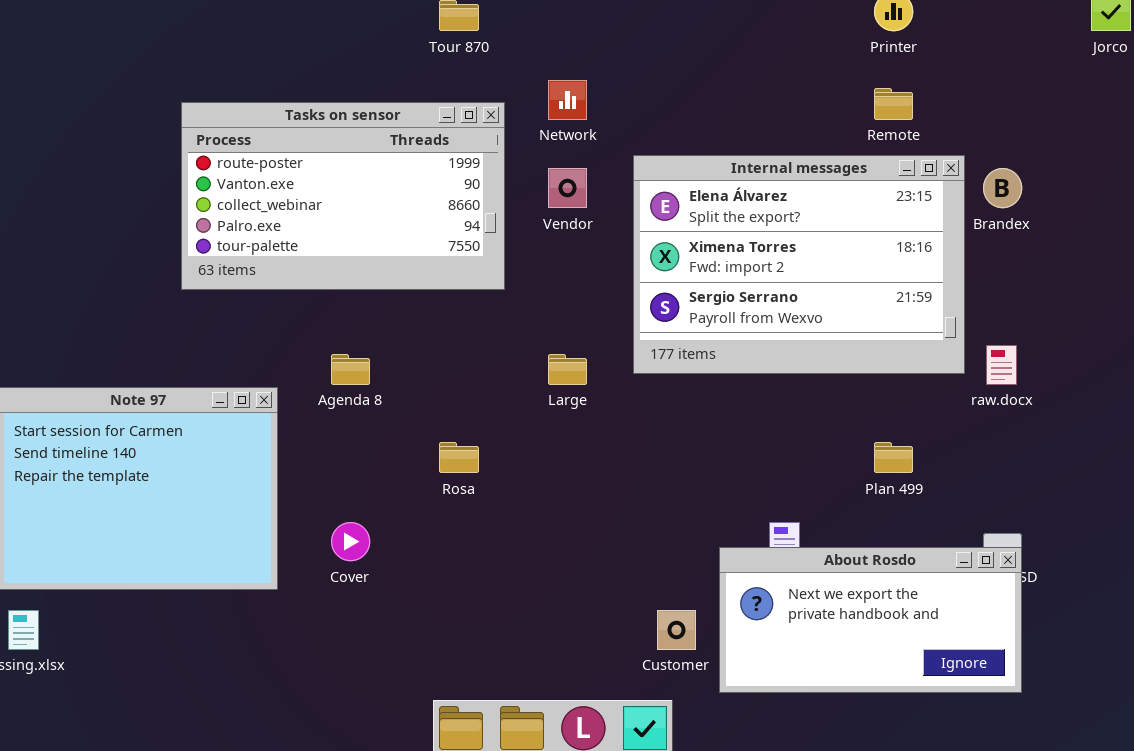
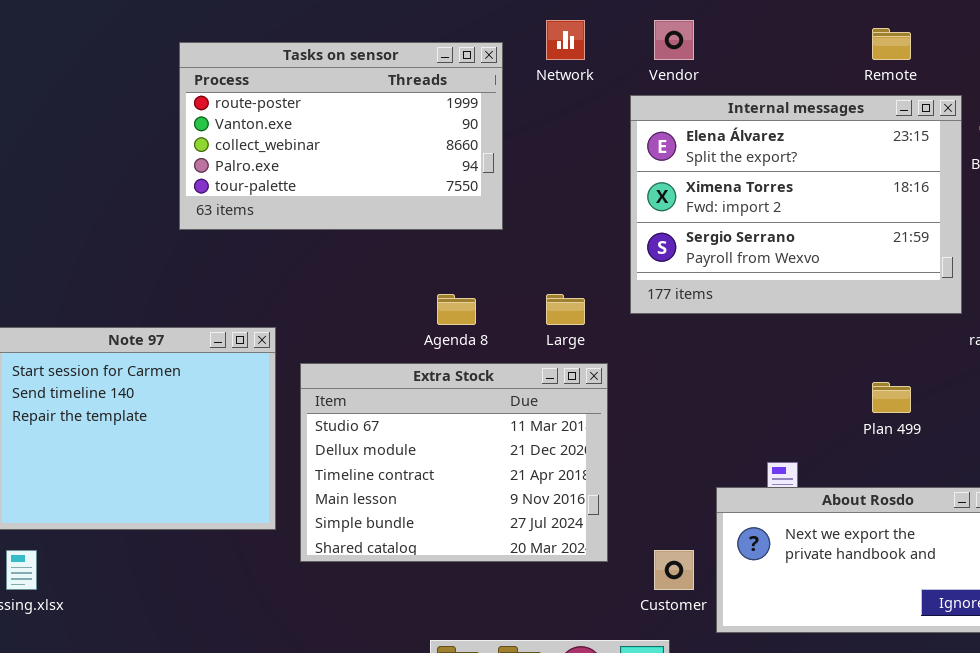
Vendor: [548,168,587,208] -> [654,20,694,60], moved
Agenda 8: [331,354,370,385] -> [437,294,476,325], moved
Extra Stock: none -> [300,363,608,562], opened

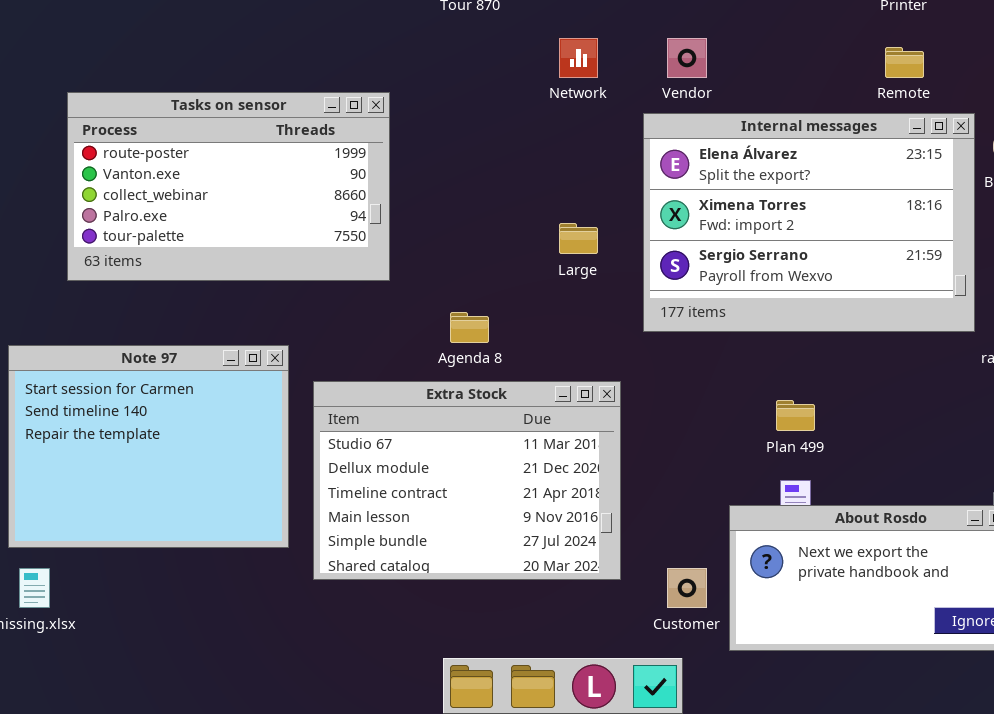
Tasks on sensor: [179,42,503,230] -> [67,92,390,281], moved
Large: [546,294,585,325] -> [559,223,598,254], moved
Plan 499: [872,382,911,413] -> [776,400,815,431], moved

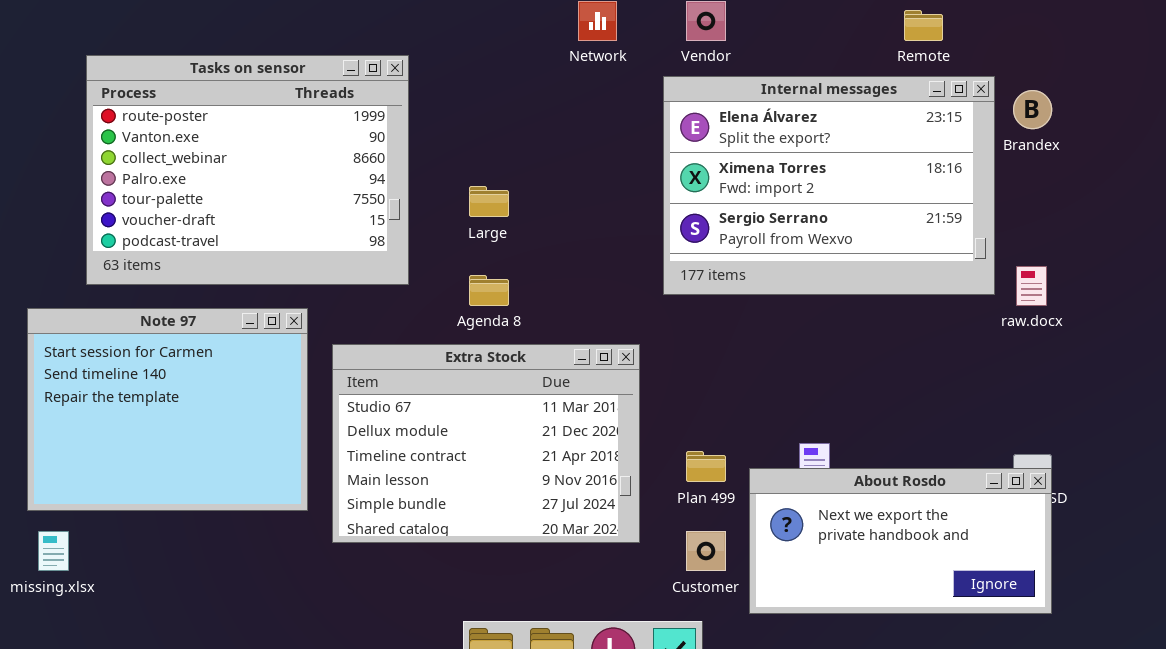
Tasks on sensor: [67,92,390,281] -> [86,55,409,285], resized
Large: [559,223,598,254] -> [469,186,509,217], moved
Plan 499: [776,400,815,431] -> [686,451,726,482], moved

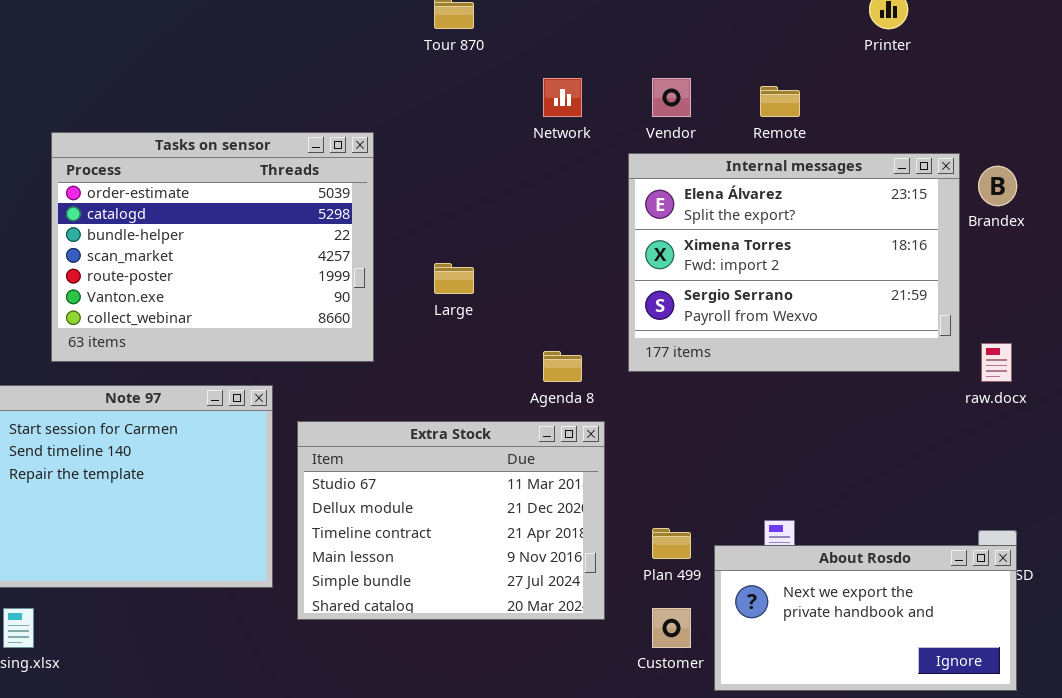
Remote: [904,10,943,41] -> [760,86,800,117], moved
Tasks on sensor: [86,55,409,285] -> [51,132,374,362], scrolled up 4 rows
Agenda 8: [469,275,509,306] -> [543,351,582,382], moved

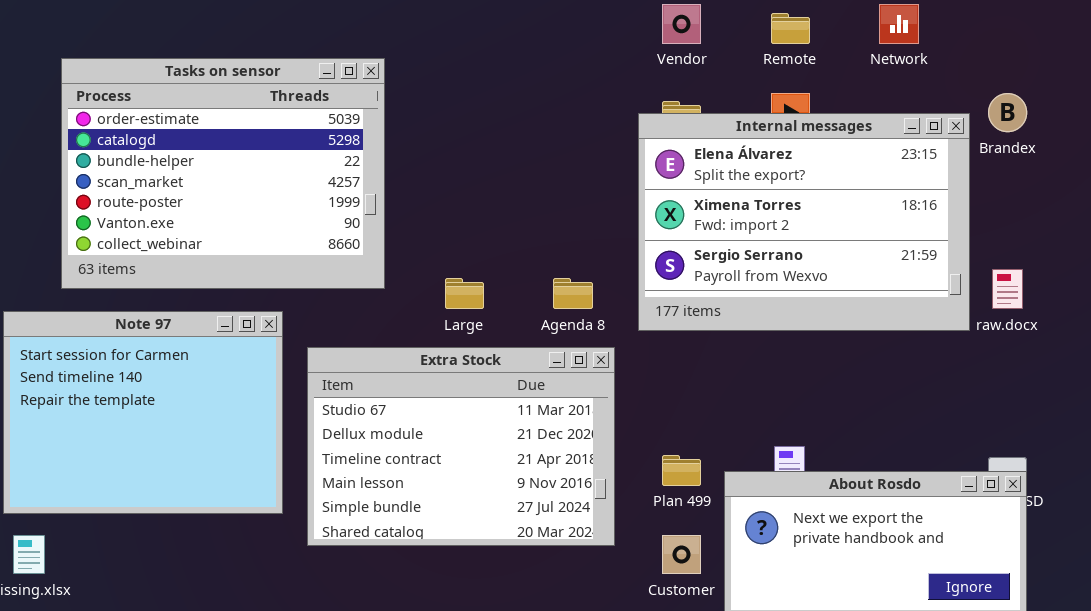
Network: [543,78,582,117] -> [879,4,919,44], moved
Internal messages: [628,153,960,372] -> [638,113,970,331], moved
Large: [434,263,474,294] -> [445,278,484,309], moved

